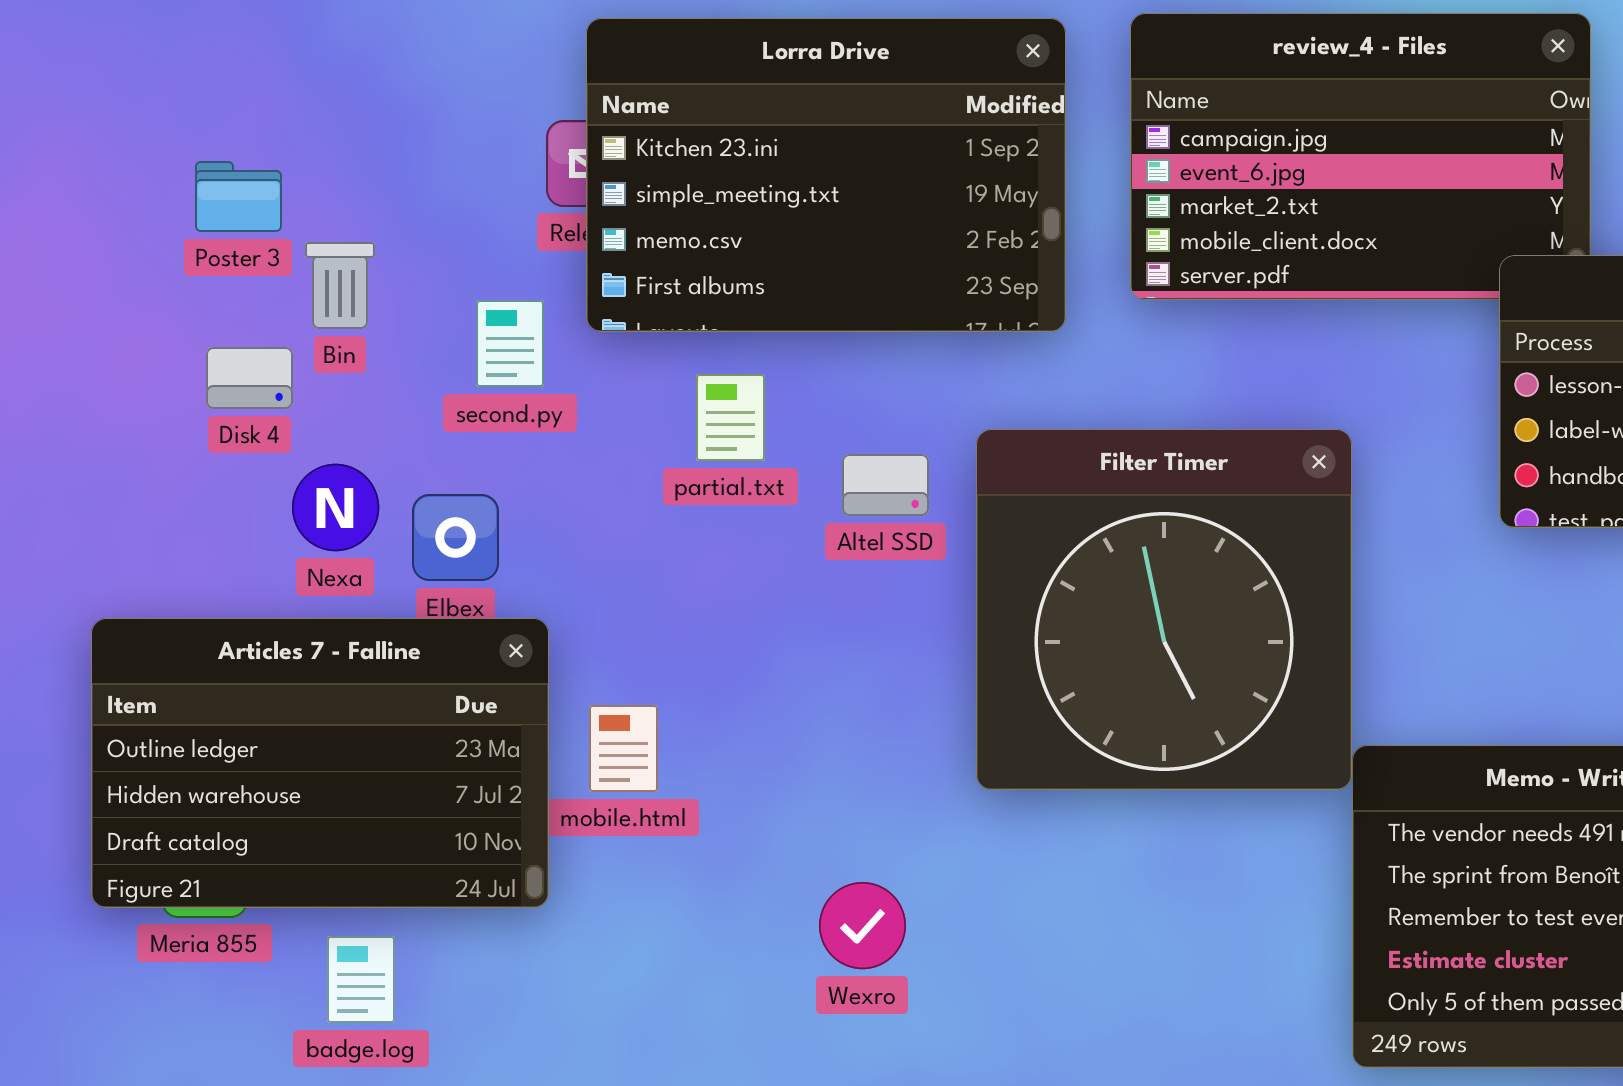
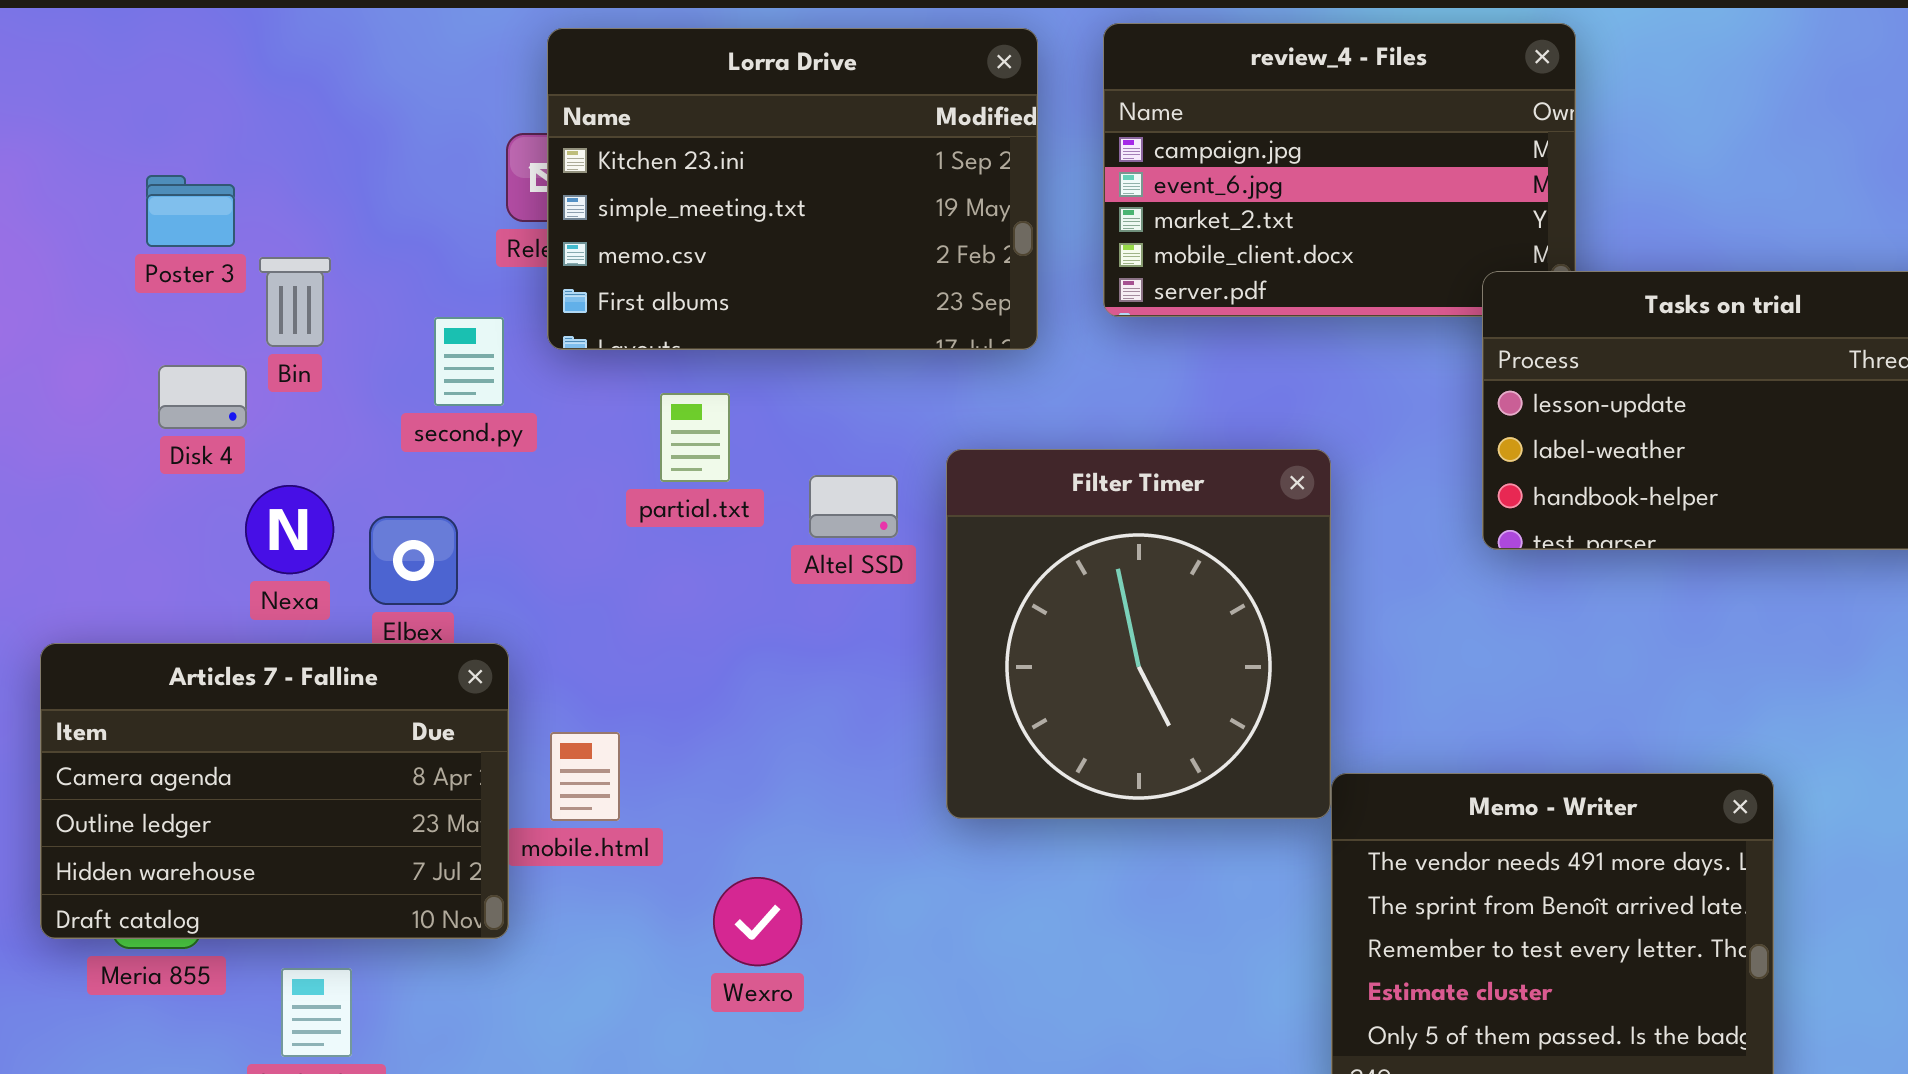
Articles 7 - Falline: [91,618,549,908] -> [40,643,509,939], scrolled up 1 row
Wexro: [819,882,906,969] -> [713,877,802,966], moved

